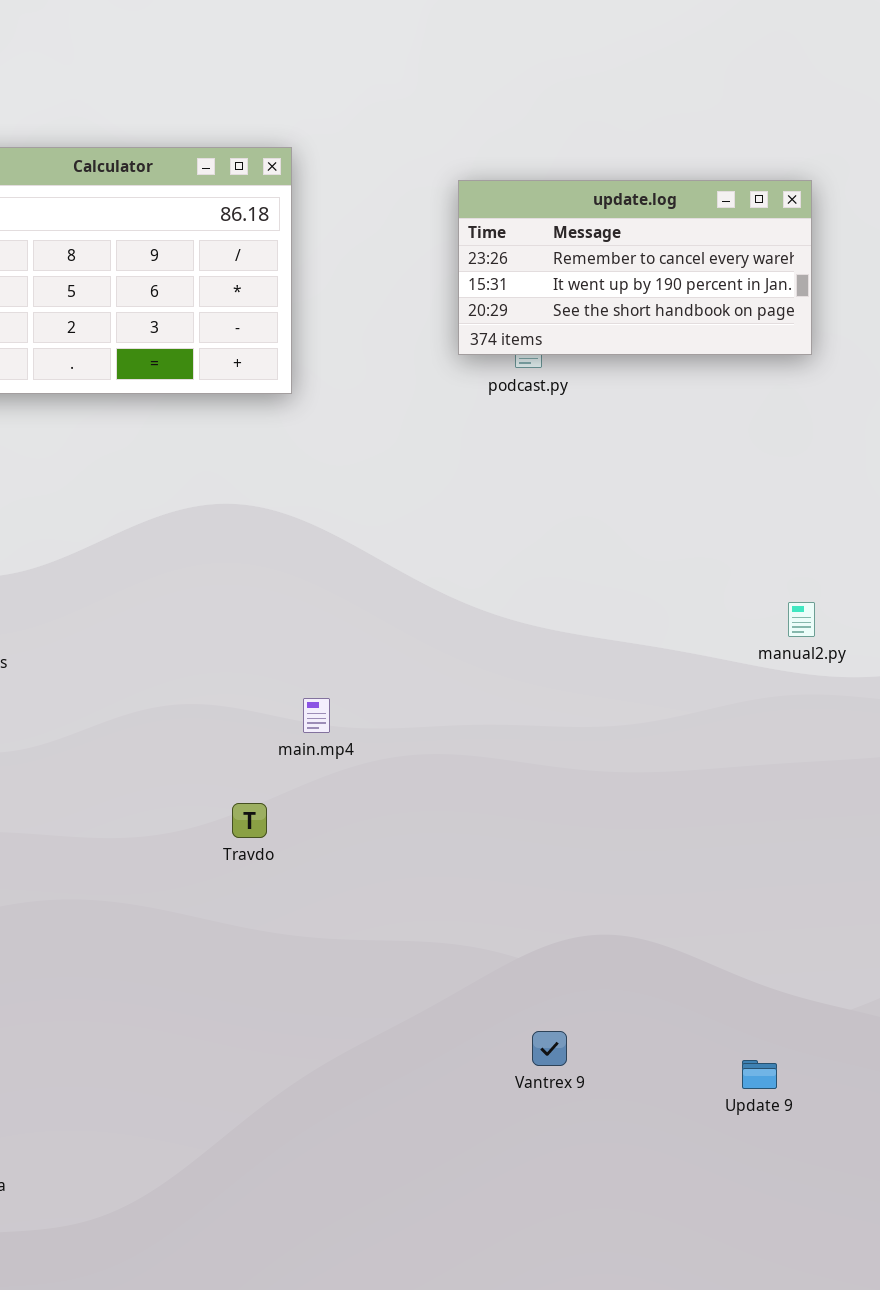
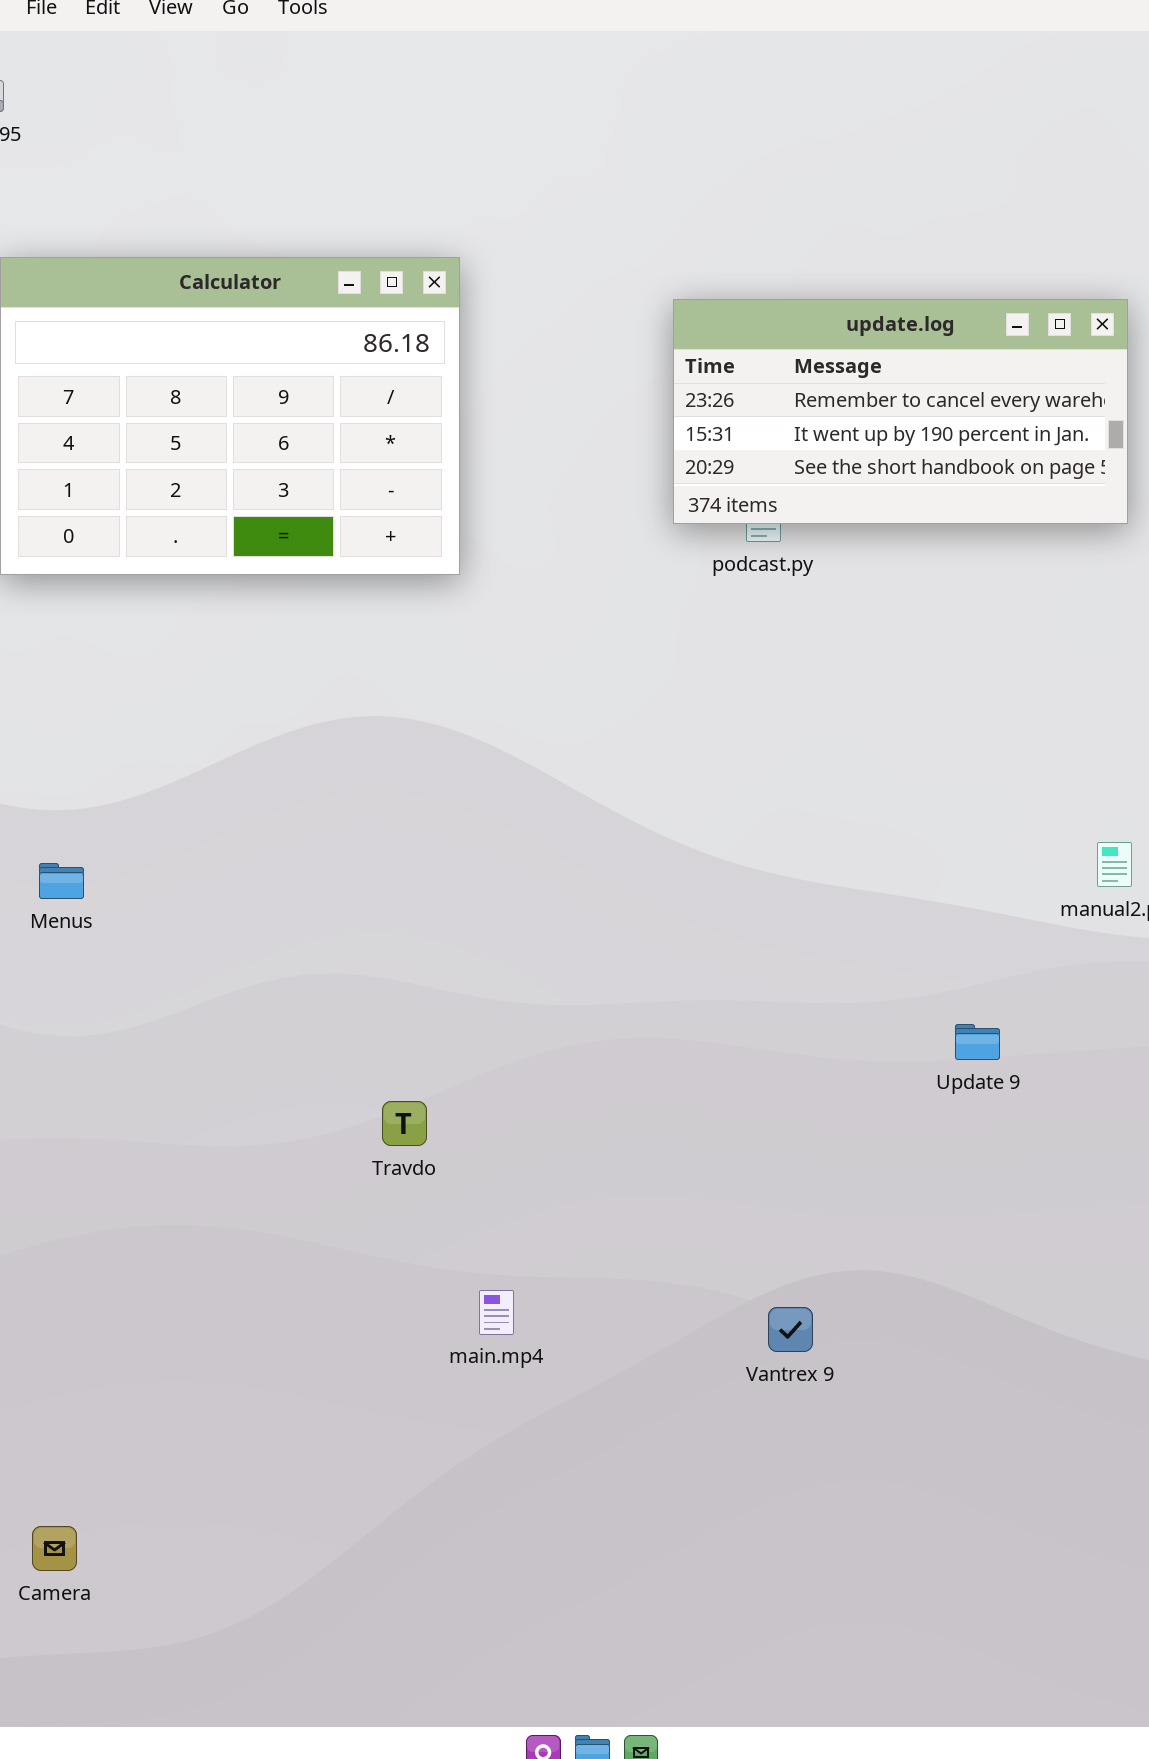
main.mp4: [303,698,330,733] -> [479,1290,514,1335], moved
Vantrex 9: [532,1031,567,1066] -> [768,1307,813,1352], moved
Update 9: [742,1060,777,1089] -> [955,1024,1000,1060], moved

